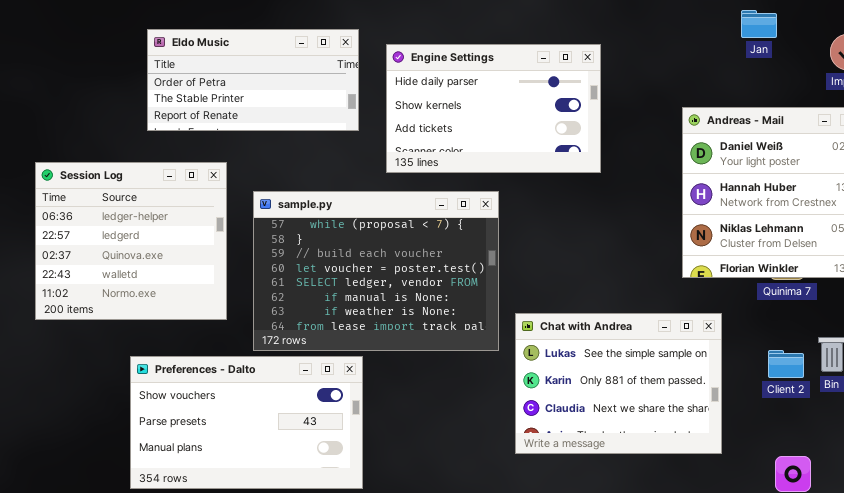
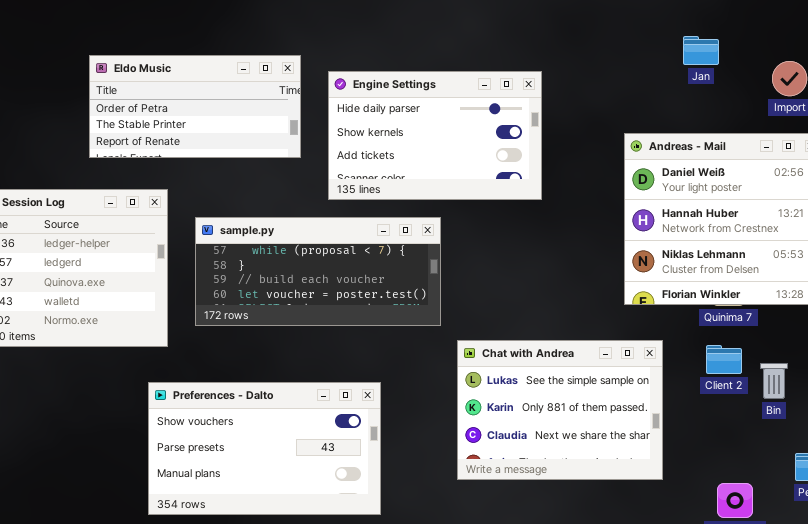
sample.py: [253,191,499,351] -> [195,217,441,326], resized
Client 2: [768,350,804,378] -> [706,345,742,374], moved
Preferences - Dalto: [130,356,363,489] -> [148,382,381,515], moved

